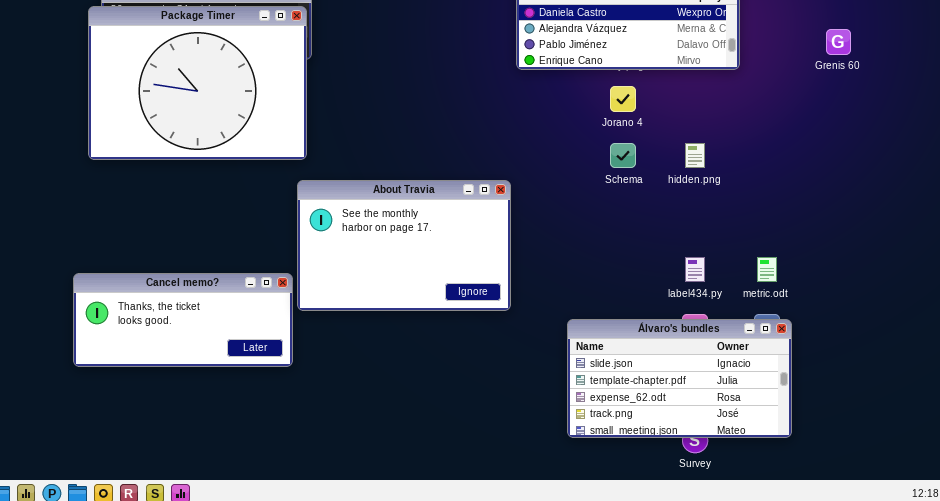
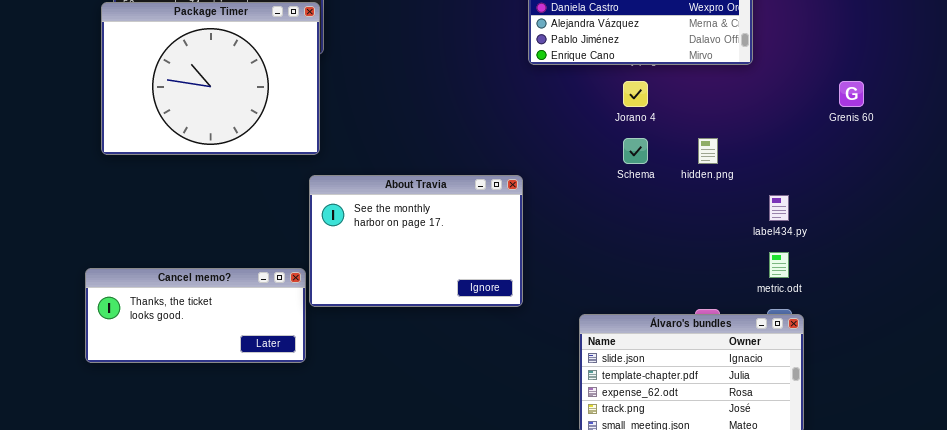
Grenis 60: [826,29,851,55] -> [839,81,864,107], moved
label434.py: [685,257,705,282] -> [769,195,789,221], moved

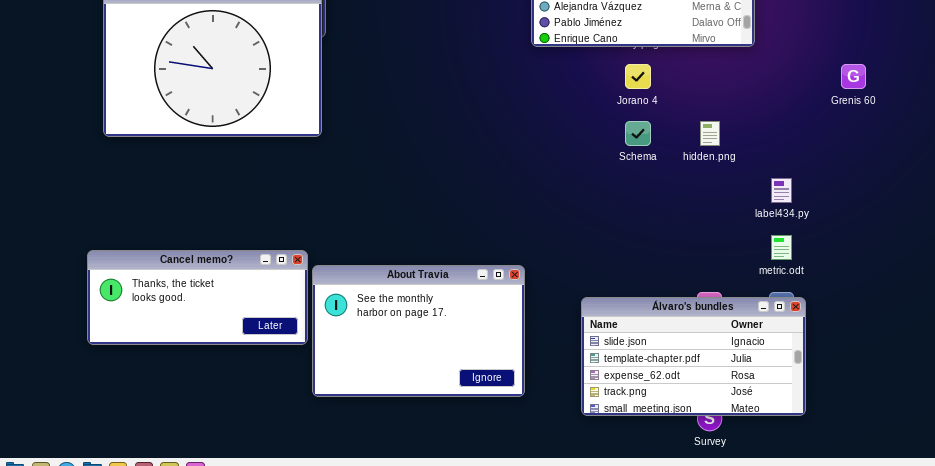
About Travia: [309,175,523,307] -> [312,265,525,397], moved

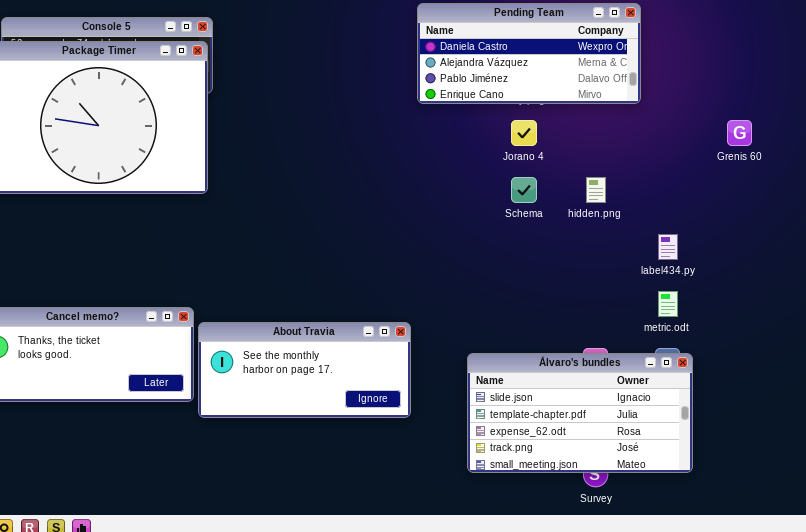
About Travia: [312,265,525,397] -> [198,322,411,418], resized

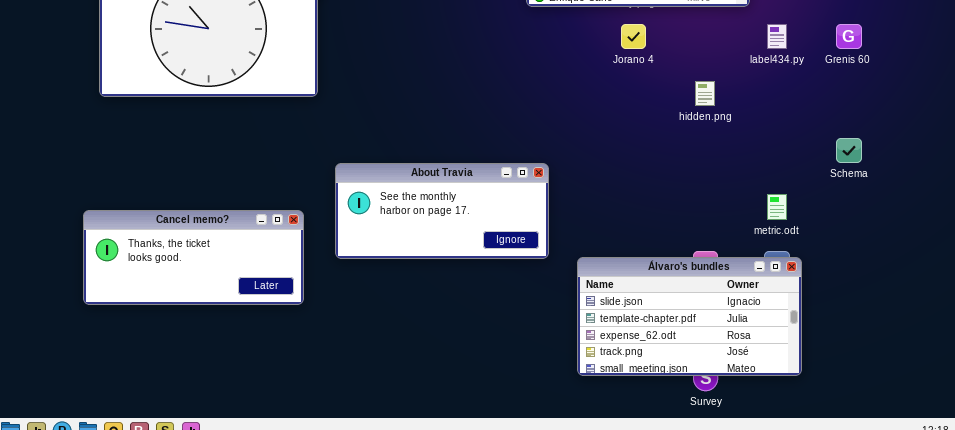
Schema: [511,177,537,203] -> [836,138,862,163], moved
label434.py: [658,234,678,260] -> [767,24,787,49], moved
About Travia: [198,322,411,418] -> [335,163,549,259], moved

